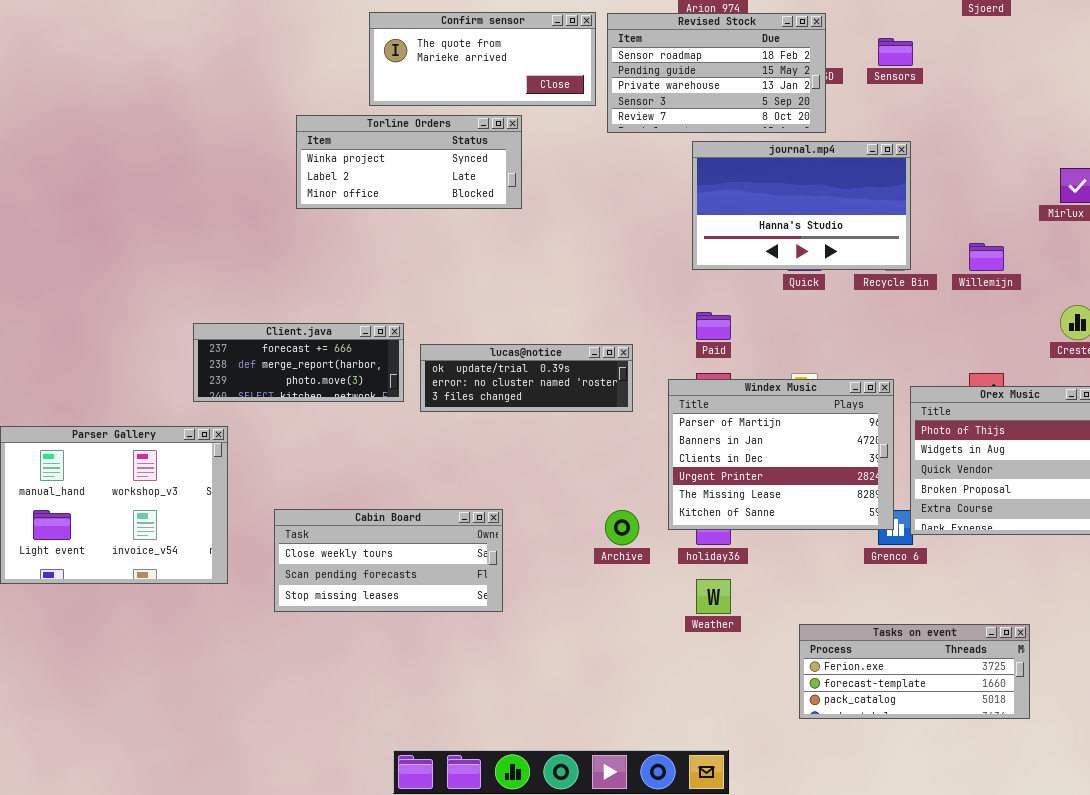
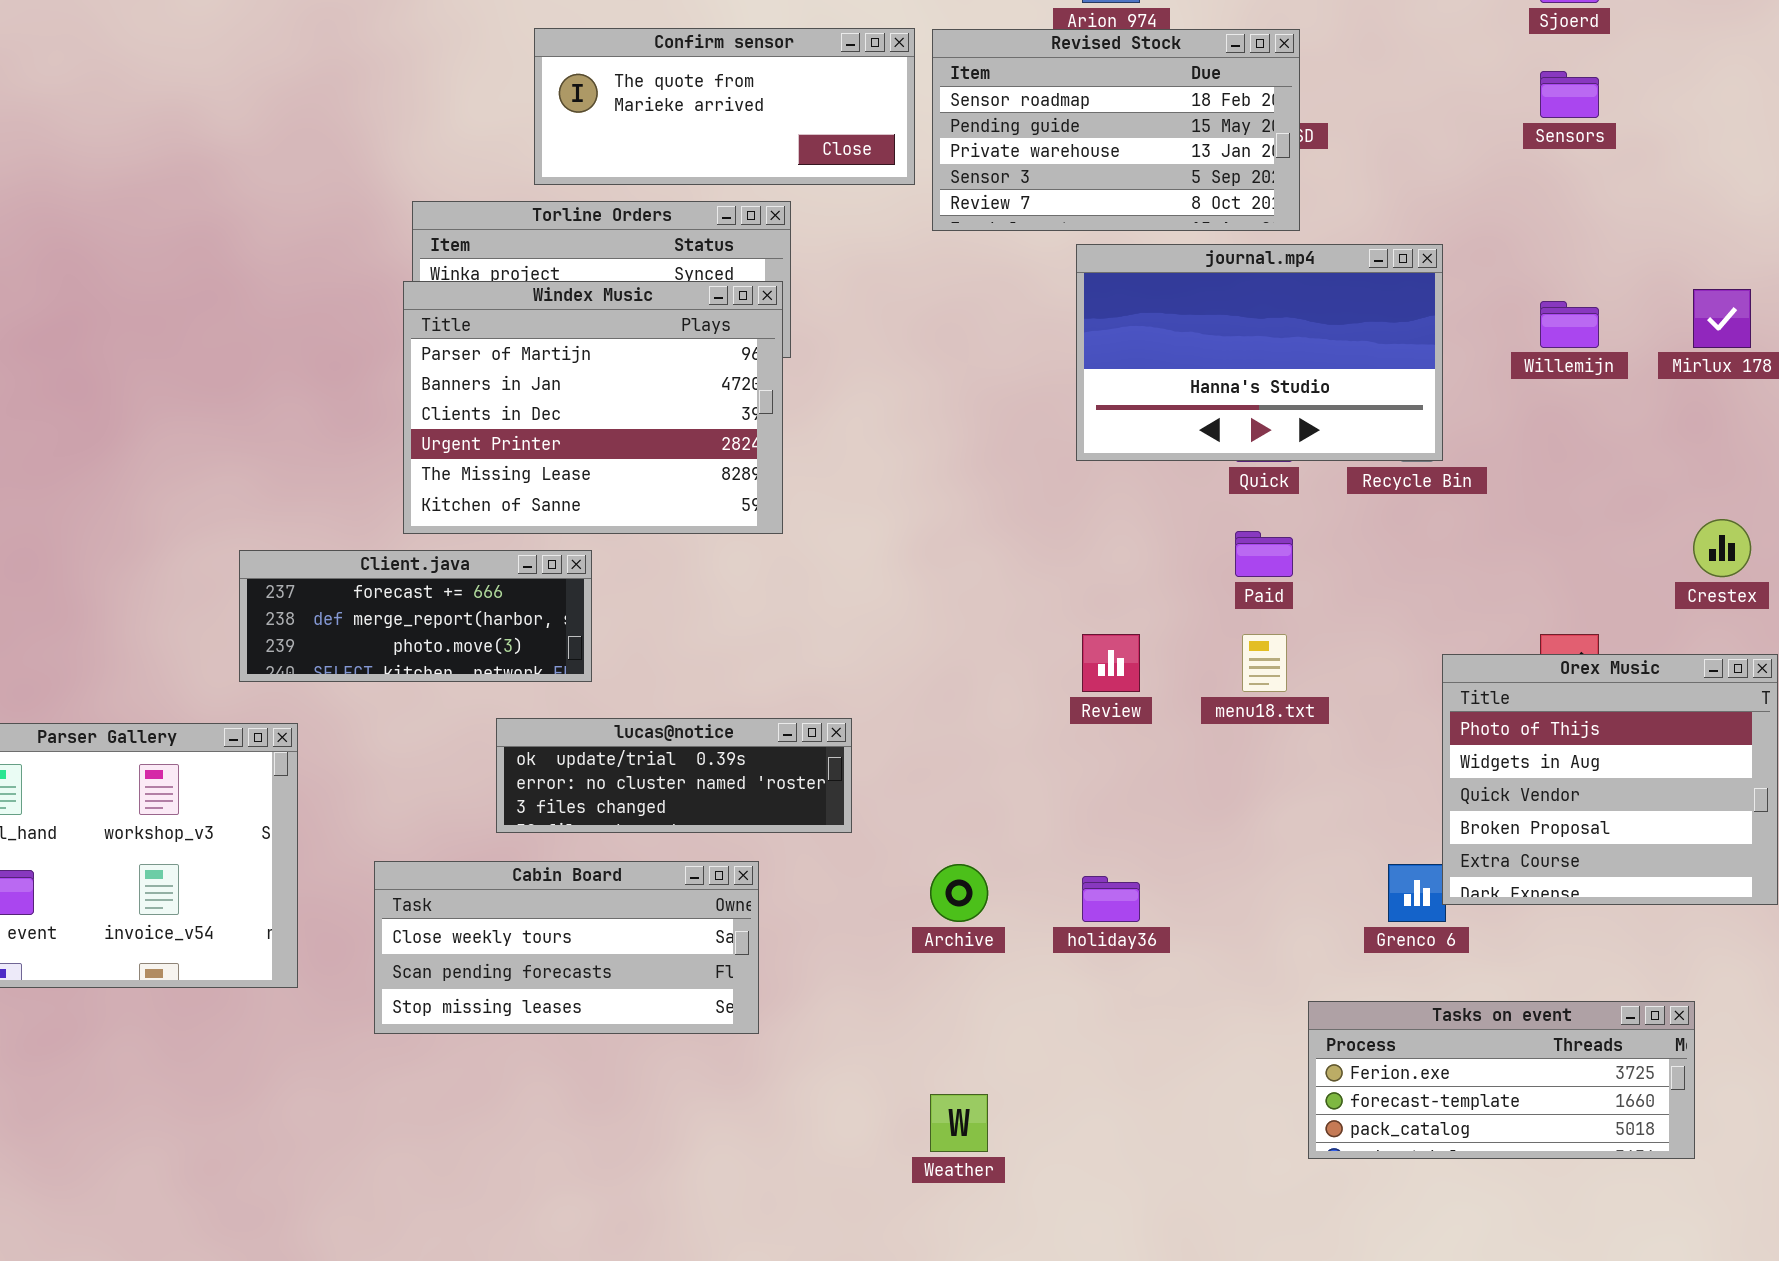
Sensors: [878,38,913,66] -> [1540,71,1599,118], moved
Willemijn: [969,243,1004,271] -> [1540,301,1599,348], moved
Paid: [696,312,731,340] -> [1235,531,1293,577], moved
lucas@notice: [420,344,633,412] -> [496,718,852,833], moved
Windex Music: [668,379,894,530] -> [403,281,783,534], moved
Weather: [696,579,731,614] -> [930,1094,988,1152], moved
Tasks on event: [799,624,1030,719] -> [1308,1001,1695,1159], moved

